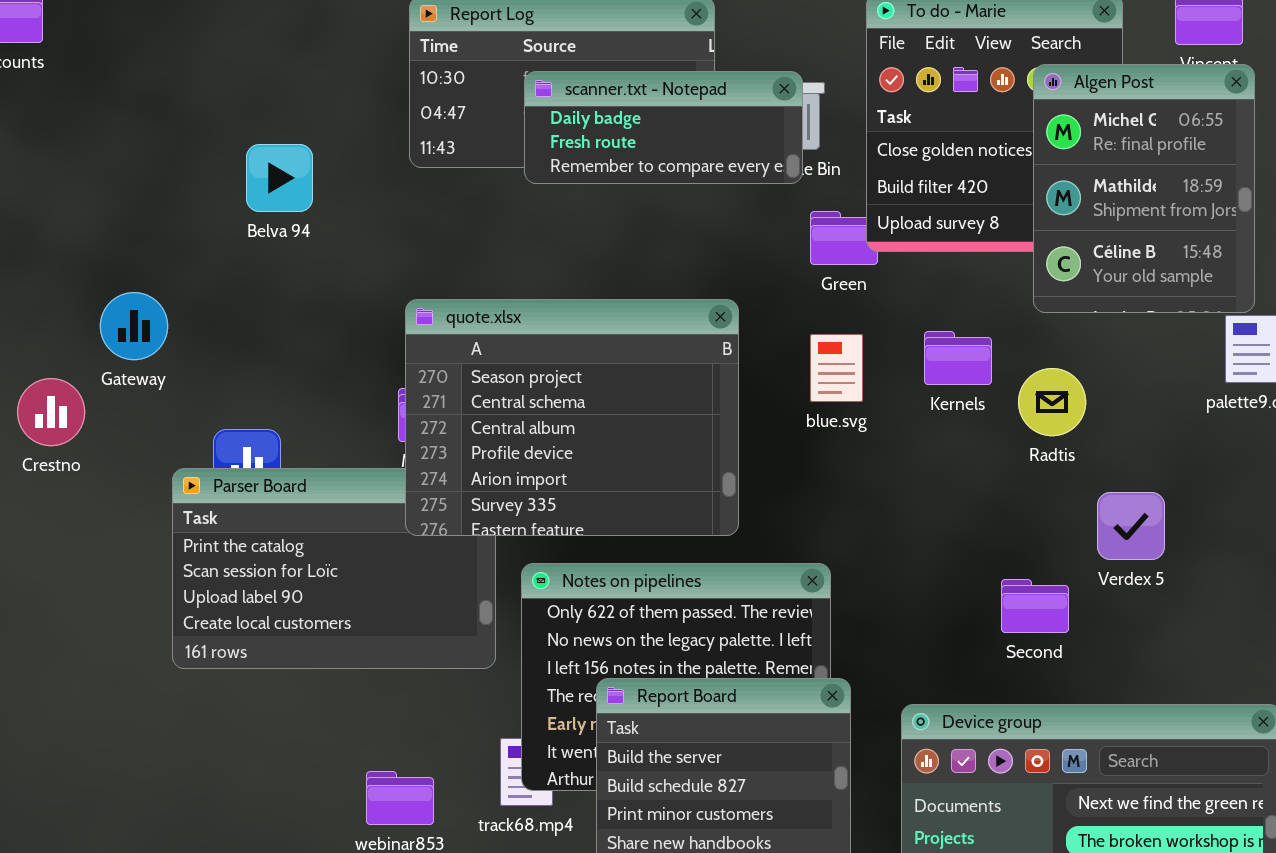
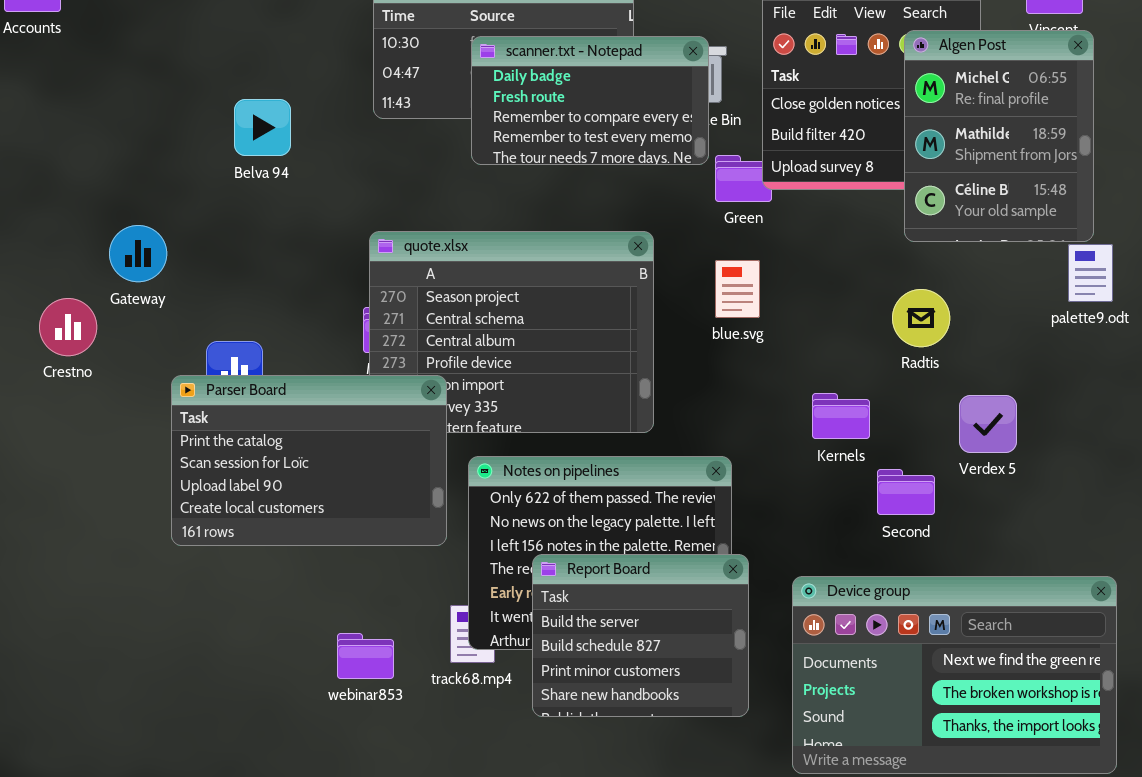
scanner.txt - Notepad: [524,71,803,184] -> [471,36,709,165], resized
Kernels: [924,331,992,385] -> [812,393,870,439], moved
Parser Board: [172,468,496,669] -> [171,375,447,546], raised

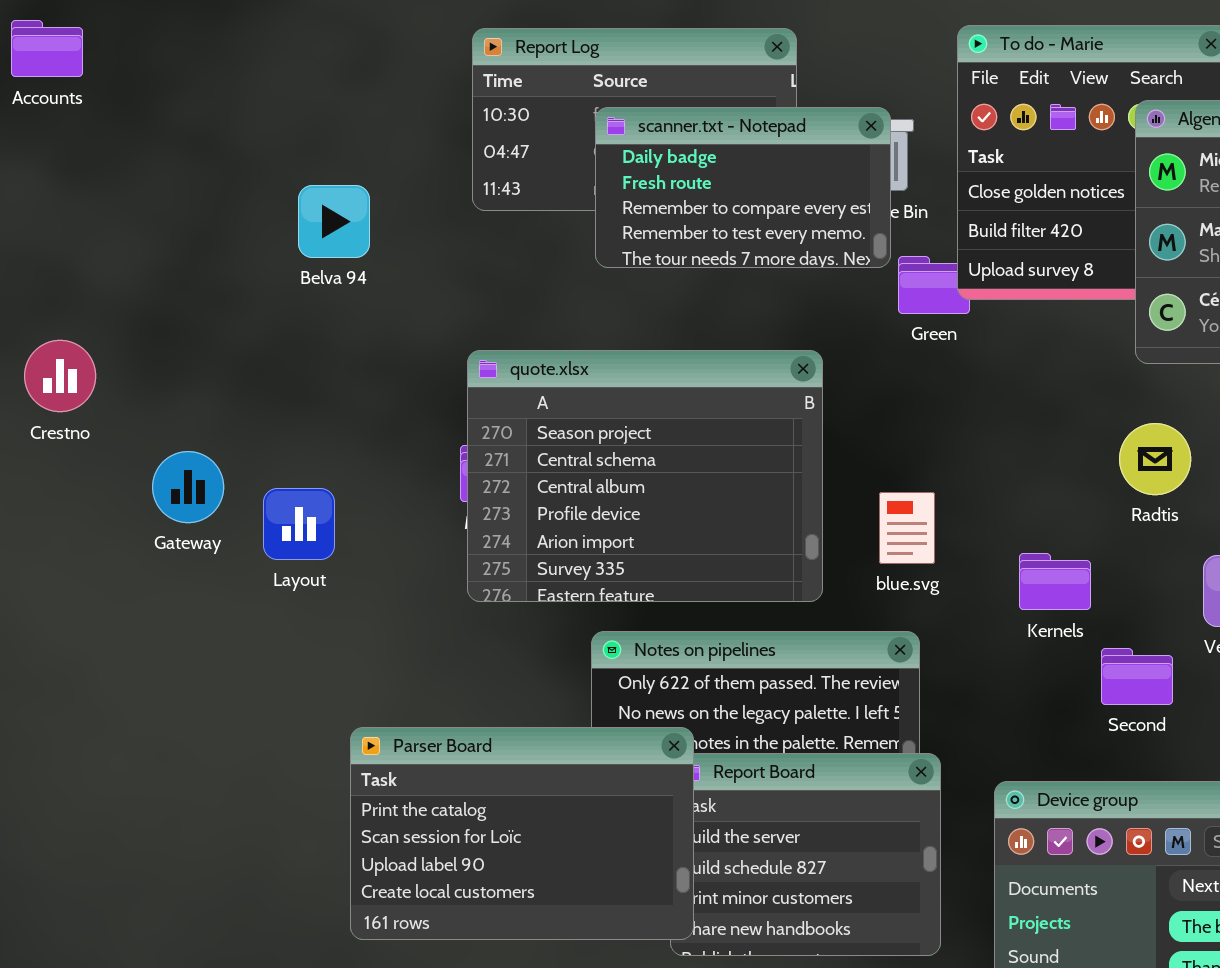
Gateway: [109,225,167,282] -> [152,451,224,523], moved
blue.svg: [715,260,760,318] -> [879,492,935,564], moved
Crestno: [39,298,97,356] -> [24,340,96,412], moved
Parser Board: [171,375,447,546] -> [350,727,694,940], moved

